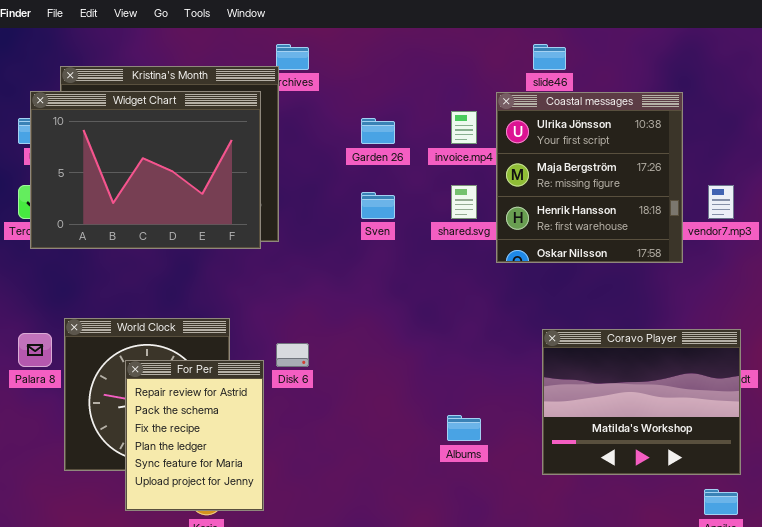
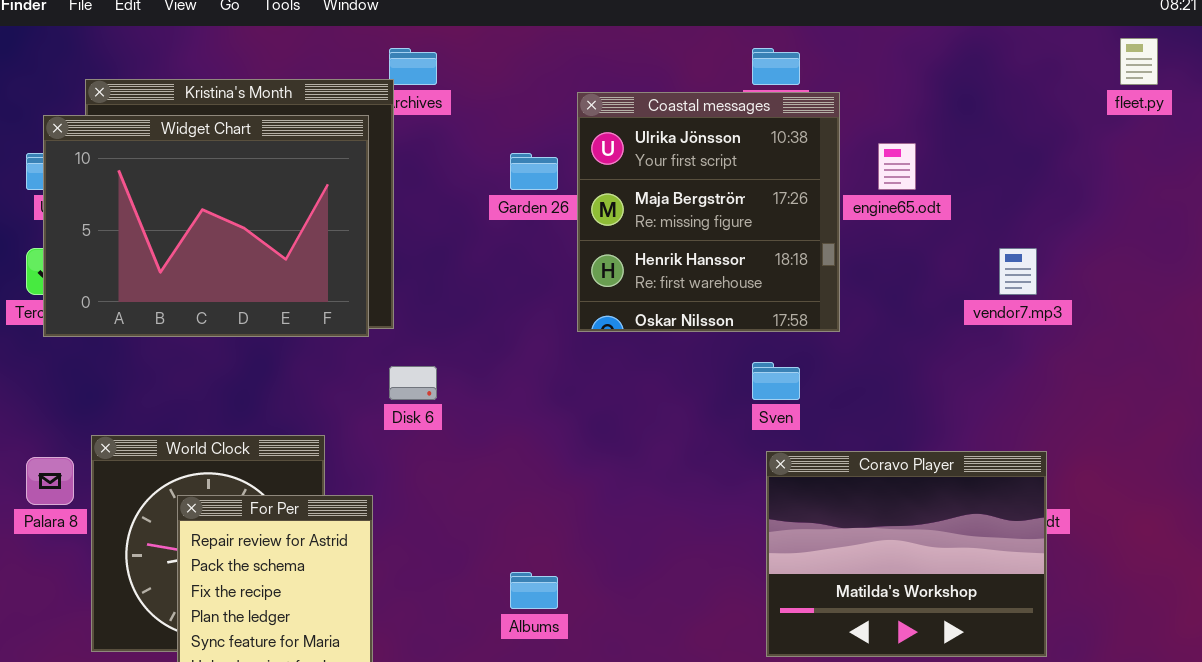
Coastal messages: [496,92,683,263] -> [577,92,840,332], moved
Sven: [361,192,395,219] -> [752,362,800,400], moved
Disk 6: [276,343,309,367] -> [389,366,437,400], moved
Albums: [447,415,481,441] -> [510,572,558,609], moved

